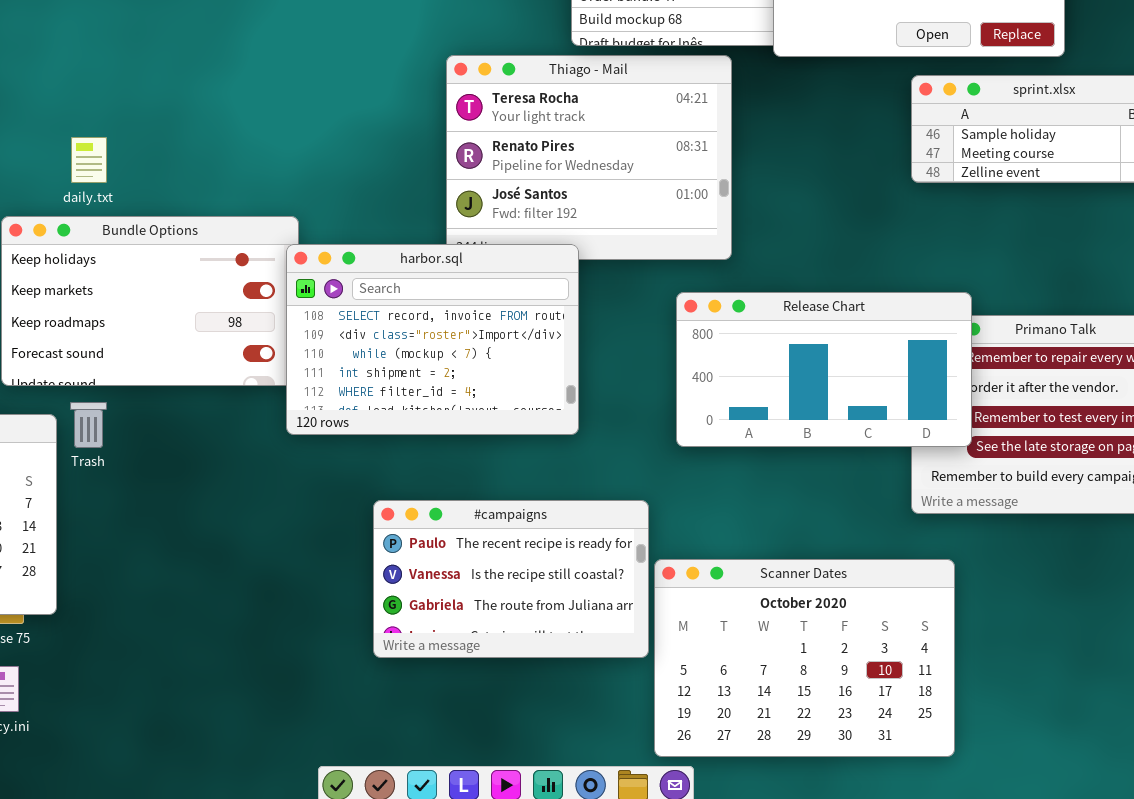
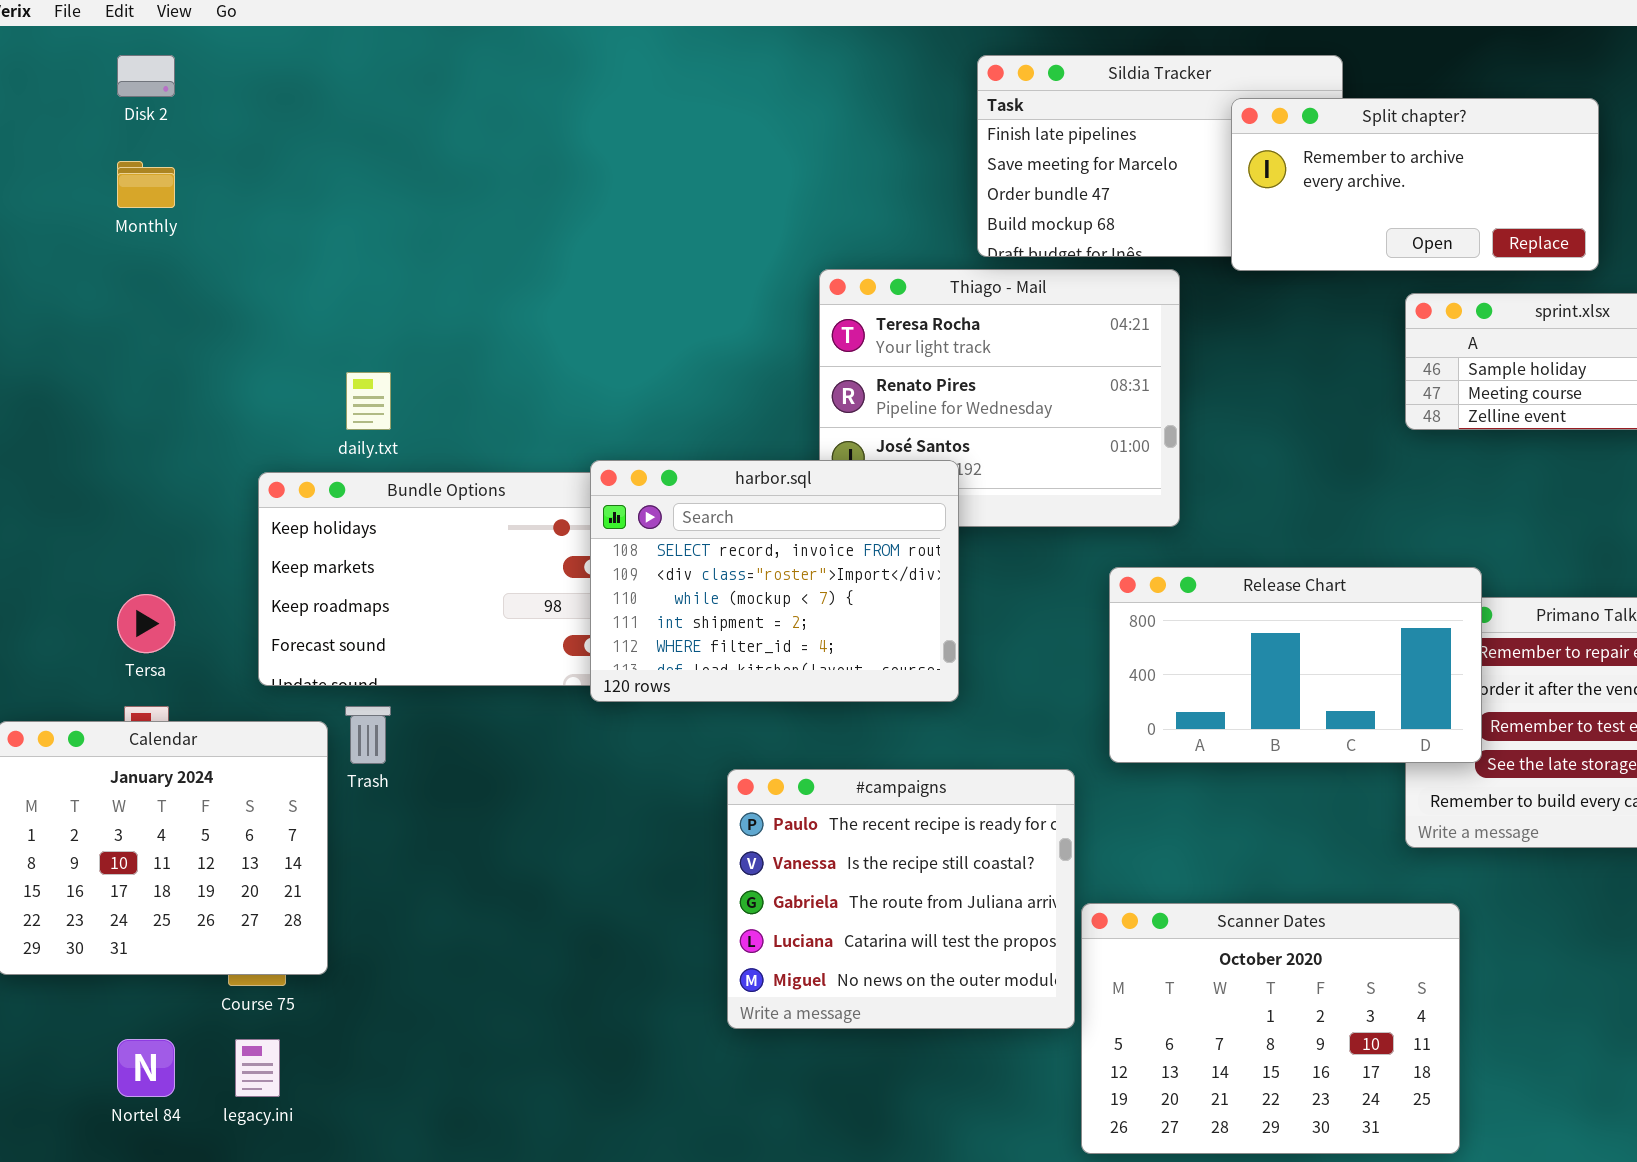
harbor.sql: [286,244,579,435] -> [590,460,959,702], moved
#campaigns: [373,500,649,658] -> [727,769,1075,1029], resized

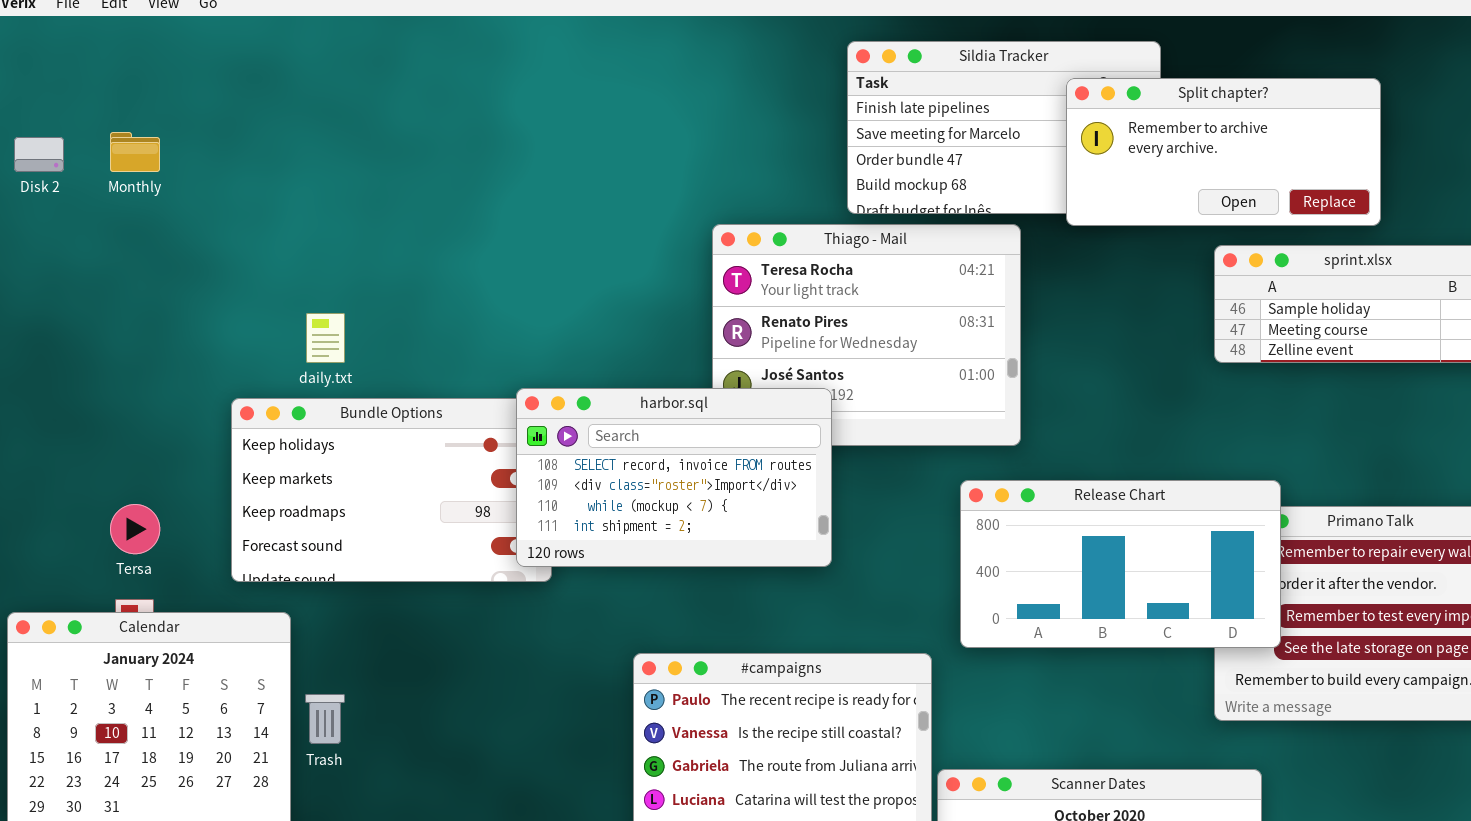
Disk 2: [117,55,175,97] -> [14,137,64,172], moved
harbor.sql: [590,460,959,702] -> [516,388,832,567], resized
Trash: [345,706,391,764] -> [305,694,345,744], moved

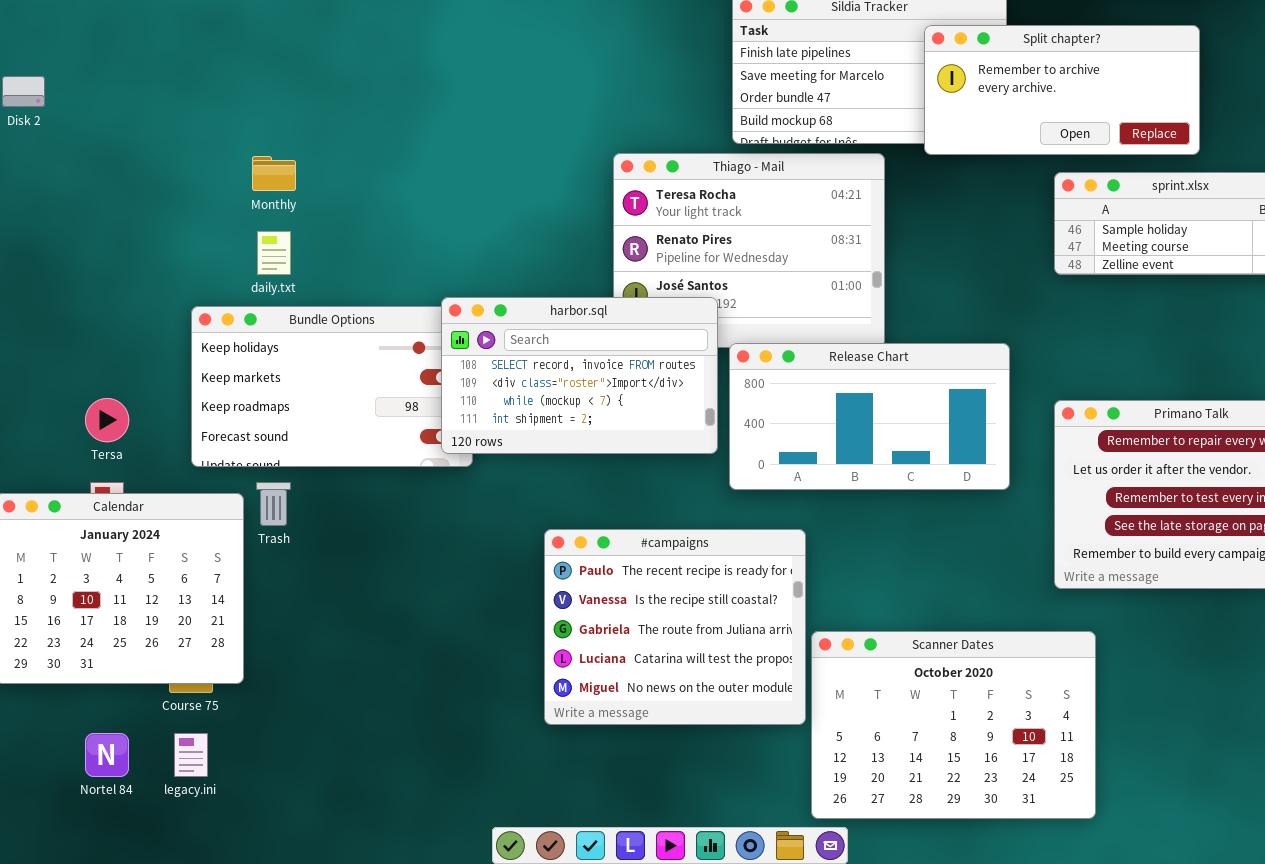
Monthly: [110,132,160,172] -> [252,156,296,191], moved
Release Chart: [960,480,1281,648] -> [729,343,1010,490], moved
Trash: [305,694,345,744] -> [256,482,291,526], moved

